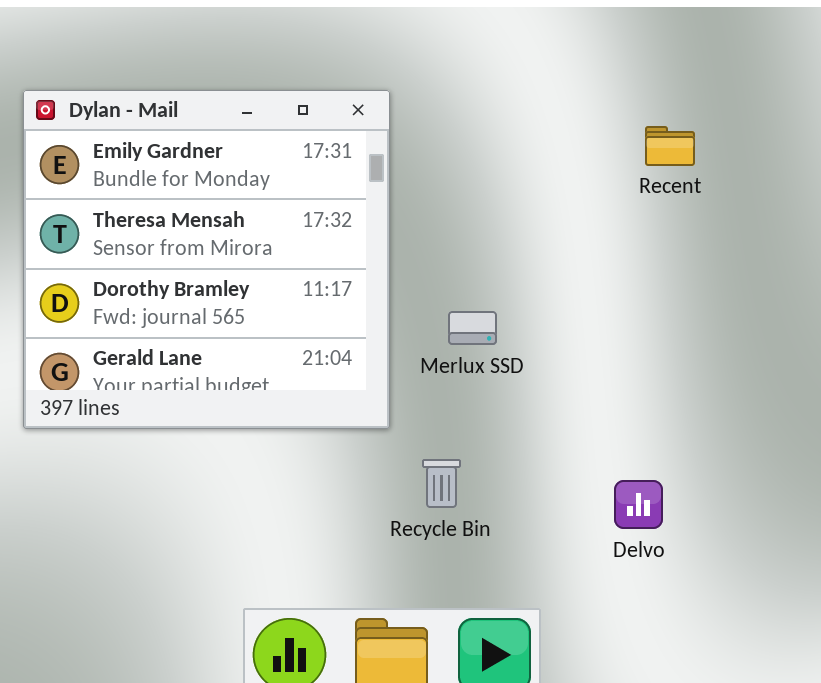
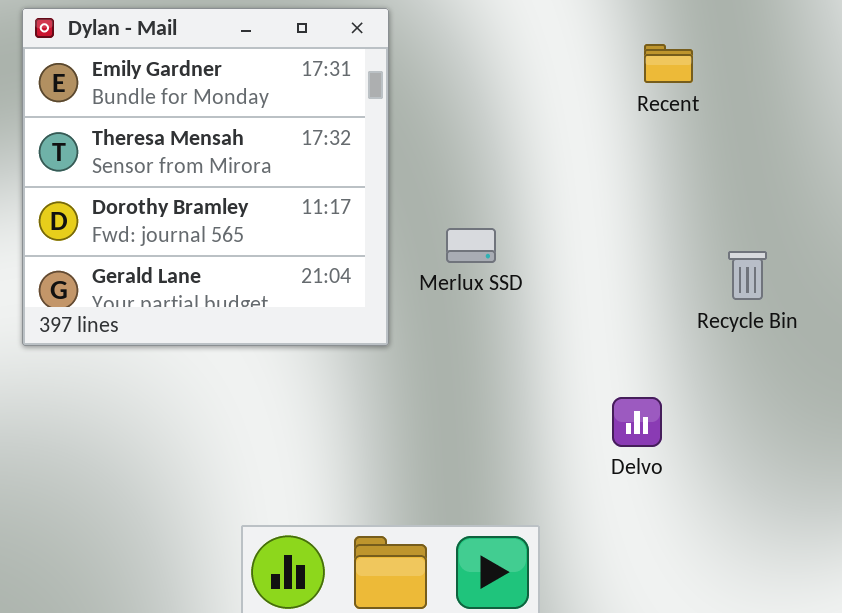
Recycle Bin: [422,459,461,508] -> [728,251,767,300], moved

